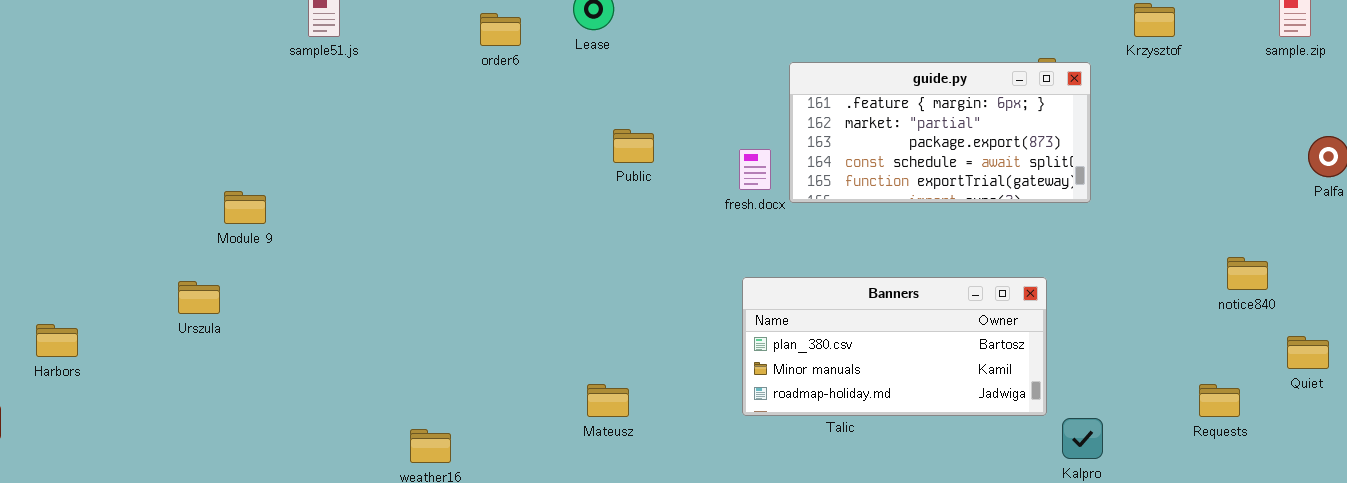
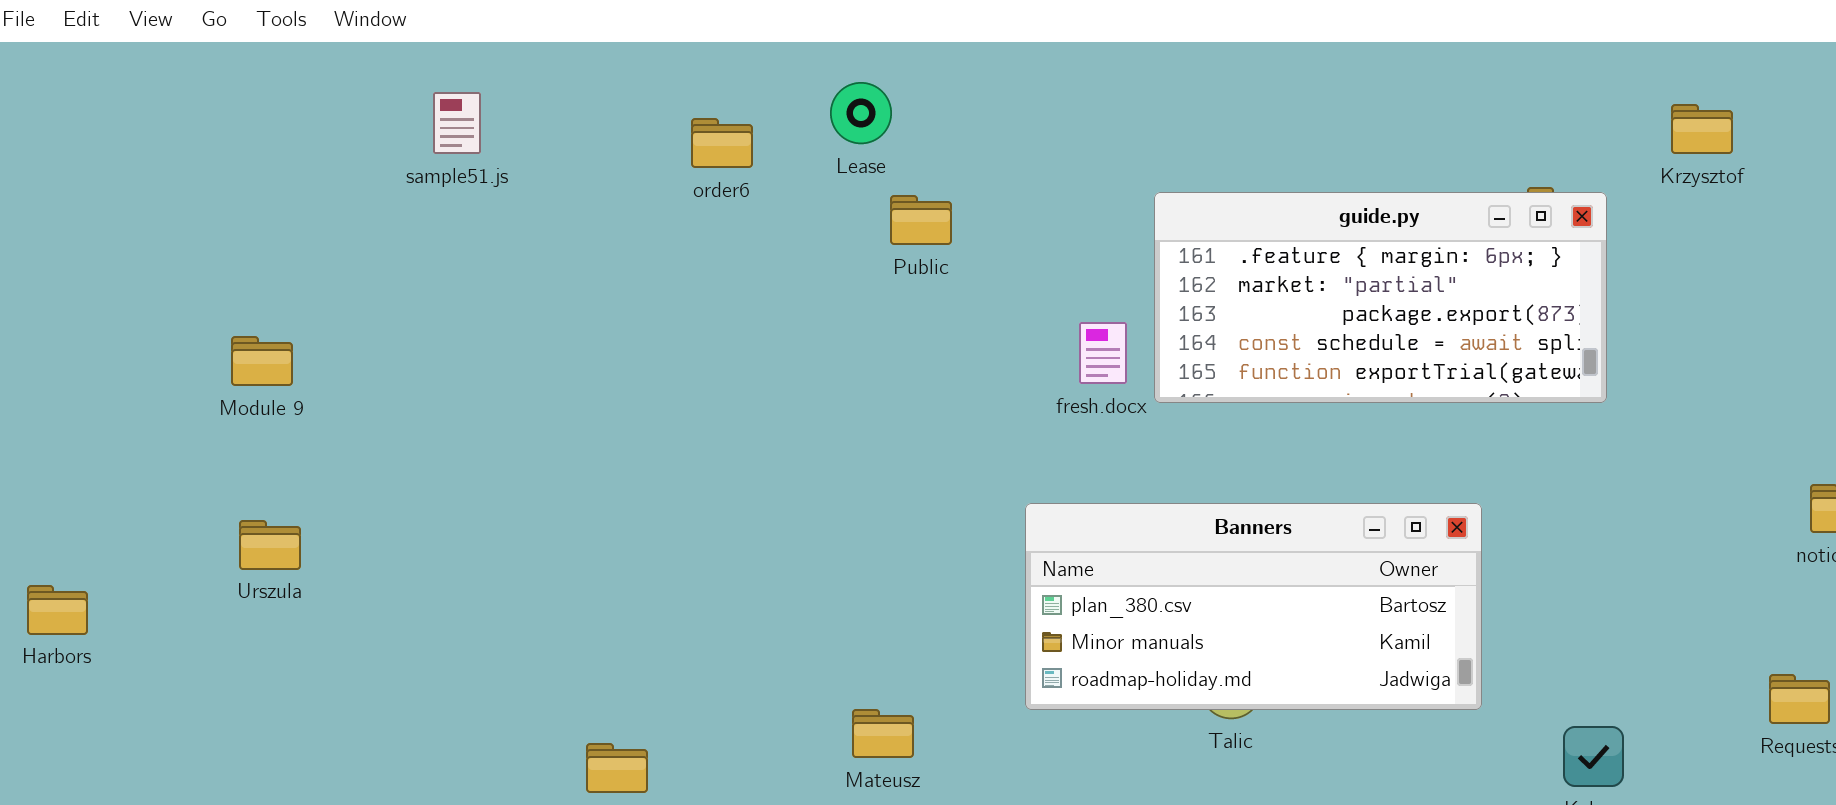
Public: [613,129,654,163] -> [890,195,952,245], moved
Module 9: [224,191,266,224] -> [231,336,293,386], moved
Banners: [742,277,1047,416] -> [1025,503,1482,710], moved
Mateusz: [587,384,629,417] -> [852,709,914,758], moved

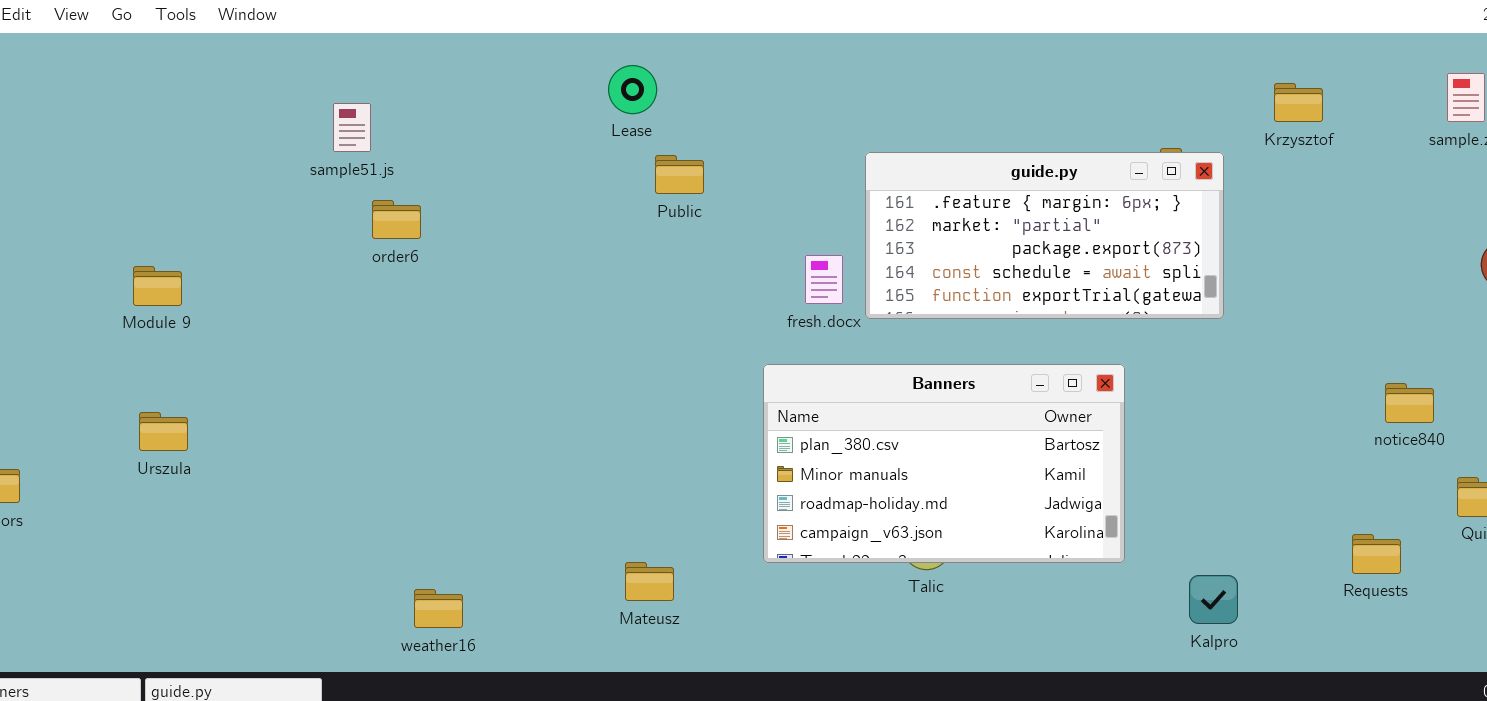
sample51.js: [433,92,481,154] -> [333,103,371,152], moved
order6: [691,118,753,168] -> [372,200,421,239], moved
Banners: [1025,503,1482,710] -> [763,364,1125,563], resized

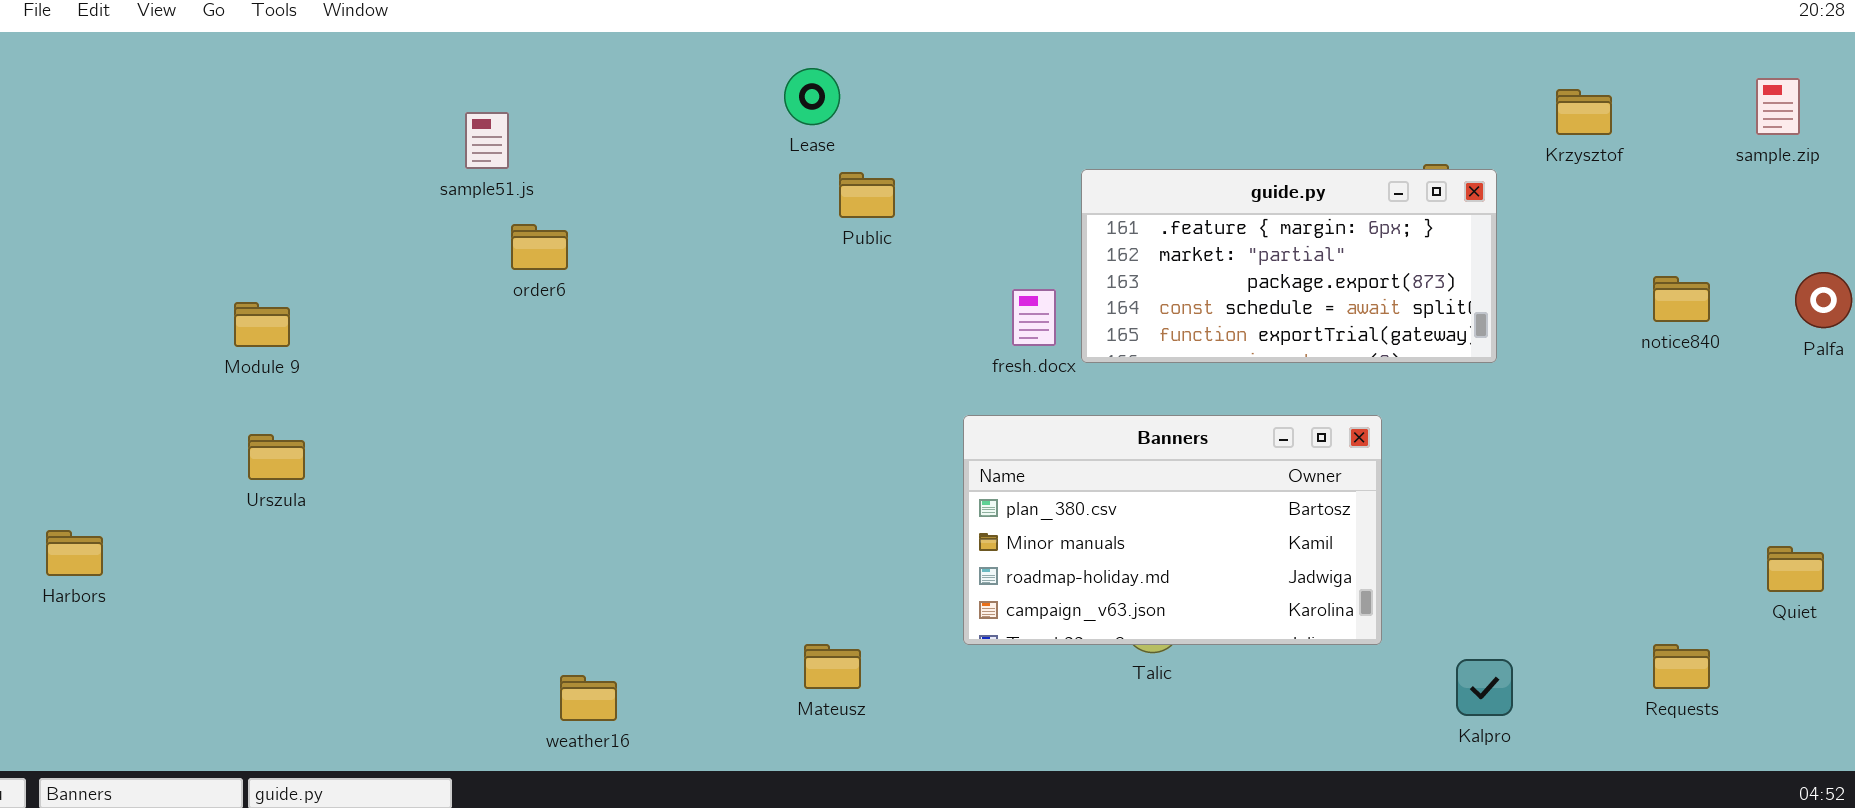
notice840: [1385,383,1434,423] -> [1653,276,1710,322], moved
Urszula: [139,412,188,451] -> [248,434,305,480], moved
Requests: [1352,534,1401,574] -> [1653,644,1710,689], moved

